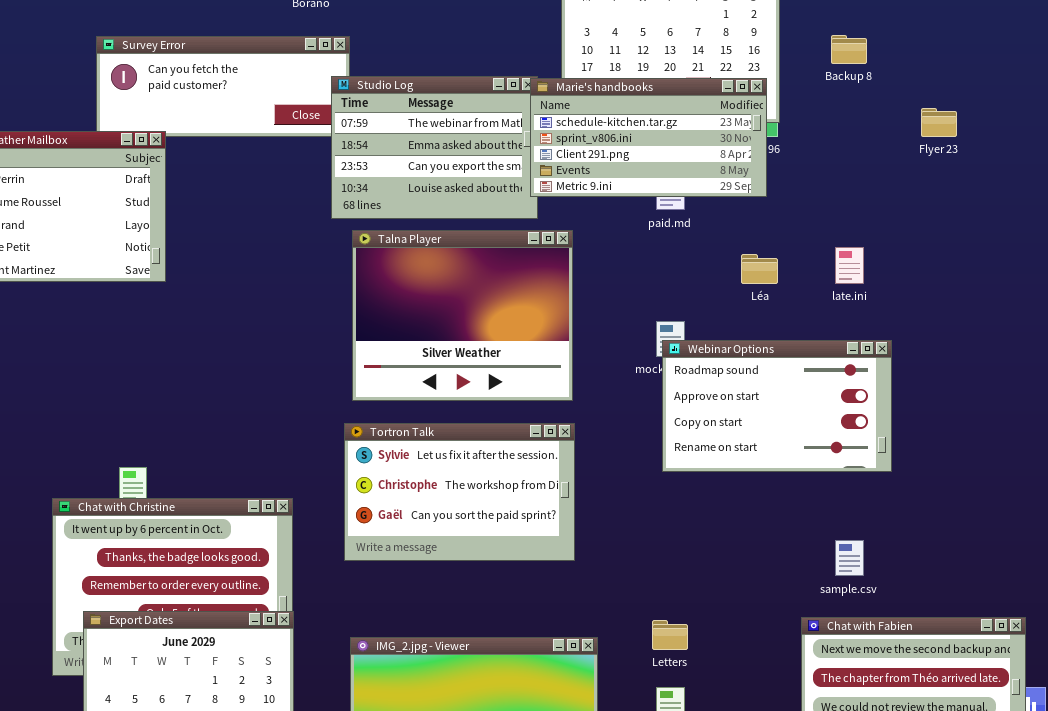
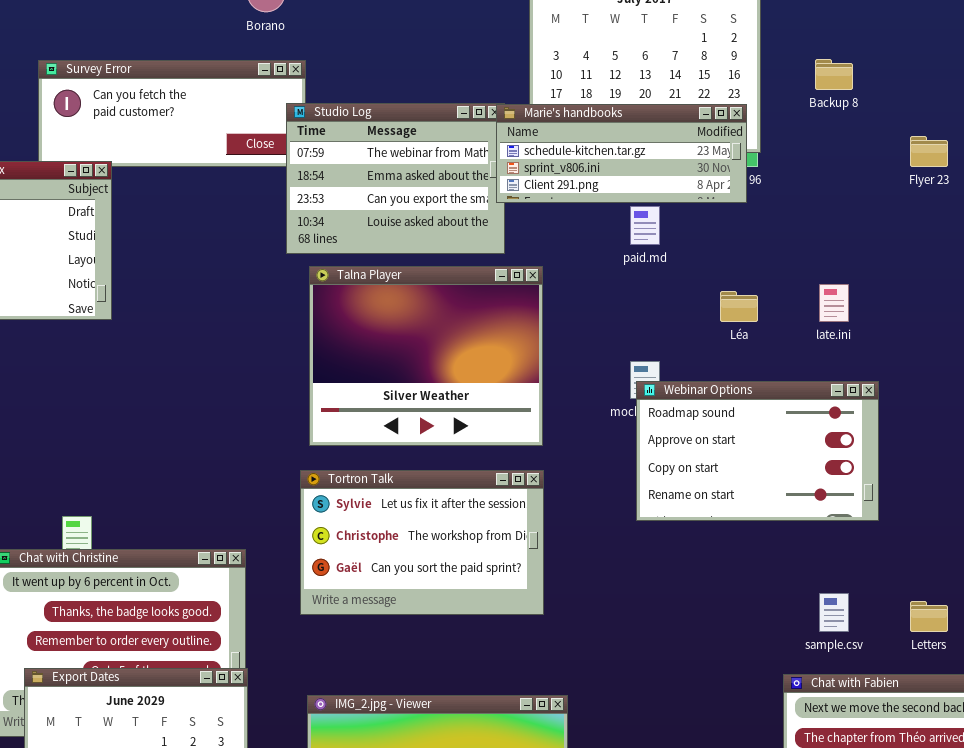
Marie's handbooks: [530,78,767,197] -> [496,104,747,203], resized
Letters: [652,620,688,650] -> [910,601,948,632], moved

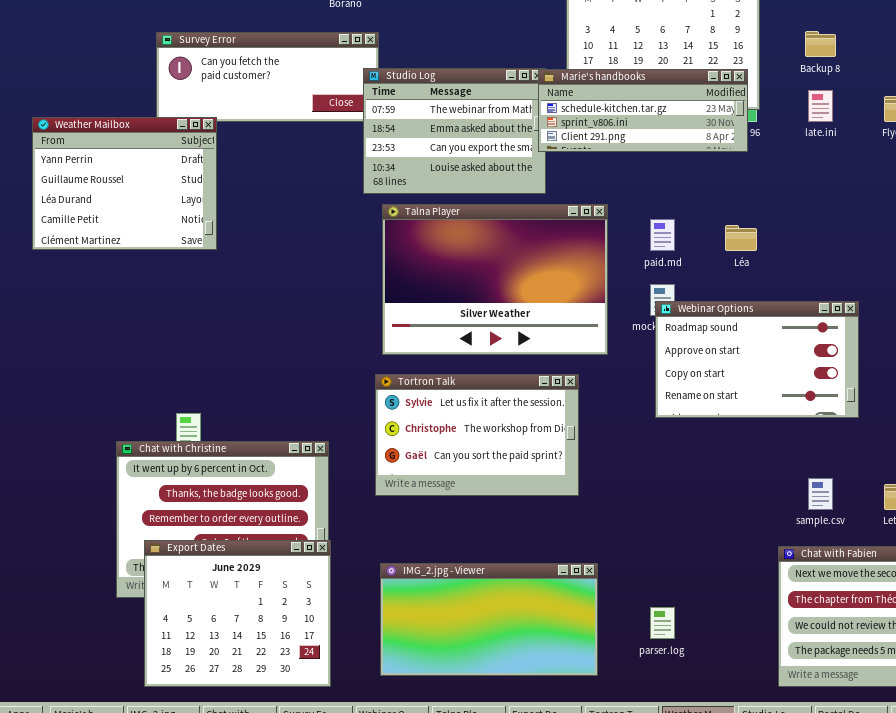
paid.md: [630,206,660,245] -> [650,219,675,251], moved
Talna Player: [309,266,543,446] -> [382,204,608,355], resized
late.ini: [819,284,849,322] -> [808,90,833,122], moved

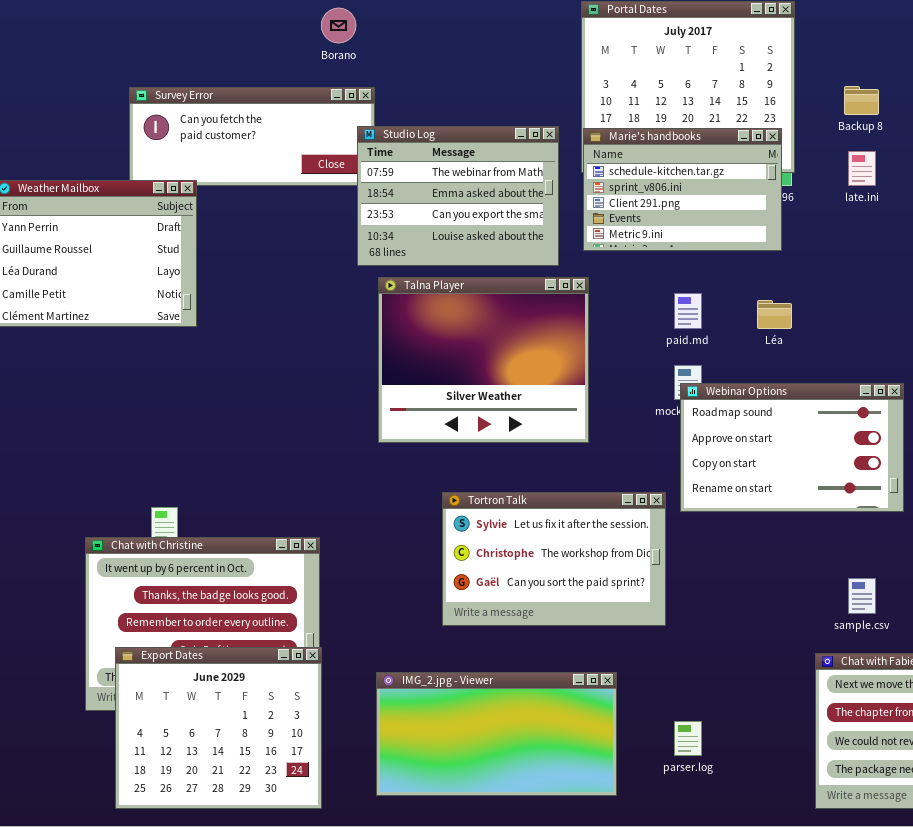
Marie's handbooks: [538,69,748,152] -> [583,128,782,251], resized
Talna Player: [382,204,608,355] -> [378,277,589,443], resized
Tortron Talk: [375,374,579,496] -> [442,492,666,626], moved

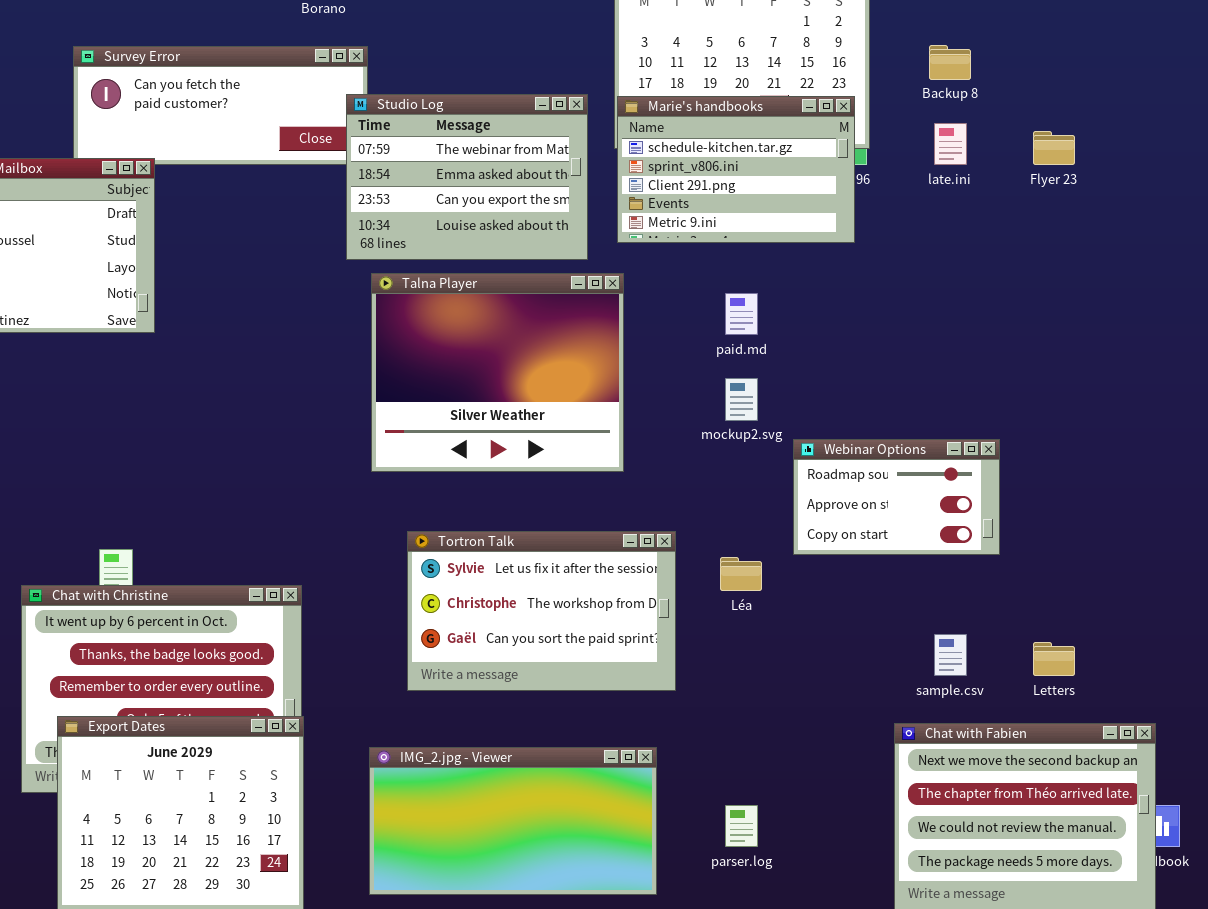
Léa: [757,300,792,329] -> [720,557,762,591], moved
Webinar Options: [680,383,904,512] -> [793,439,1000,555], resized
Tortron Talk: [442,492,666,626] -> [407,531,676,691], moved

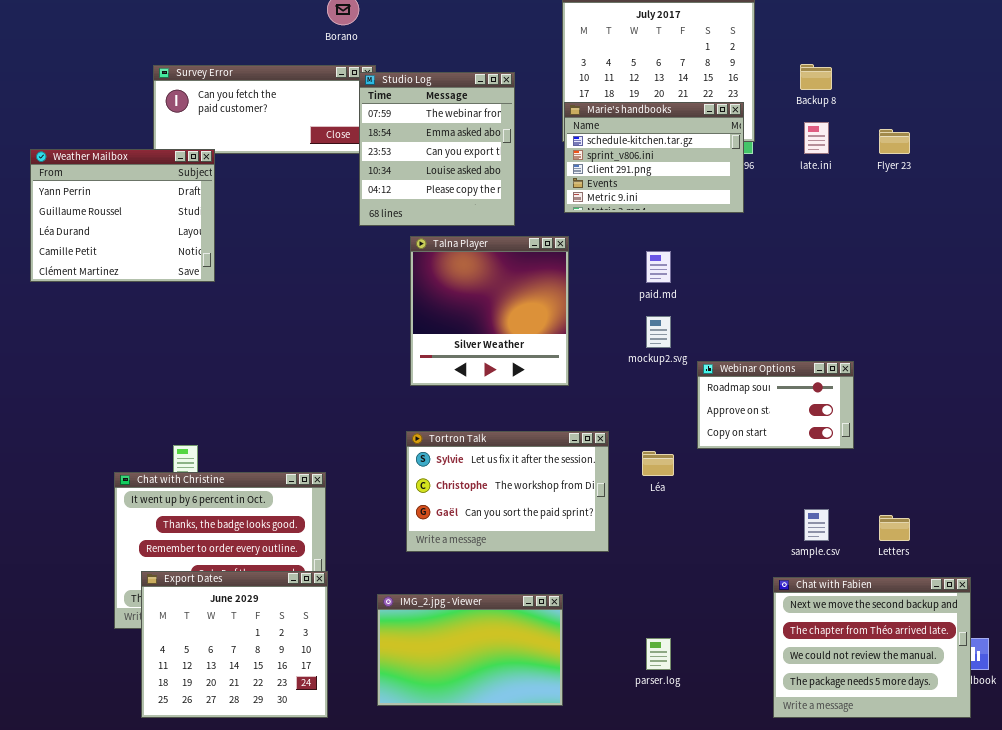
Studio Log: [346,94,588,260] -> [359,72,515,226], resized
Talna Player: [371,273,624,472] -> [410,236,569,386], resized
IMG_2.jpg - Viewer: [369,747,657,895] -> [377,594,563,706], resized

